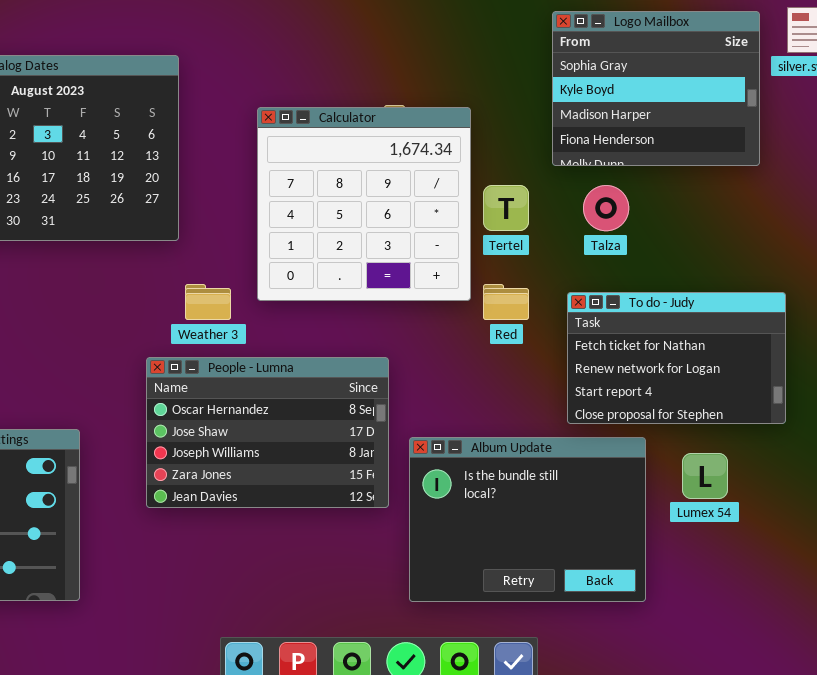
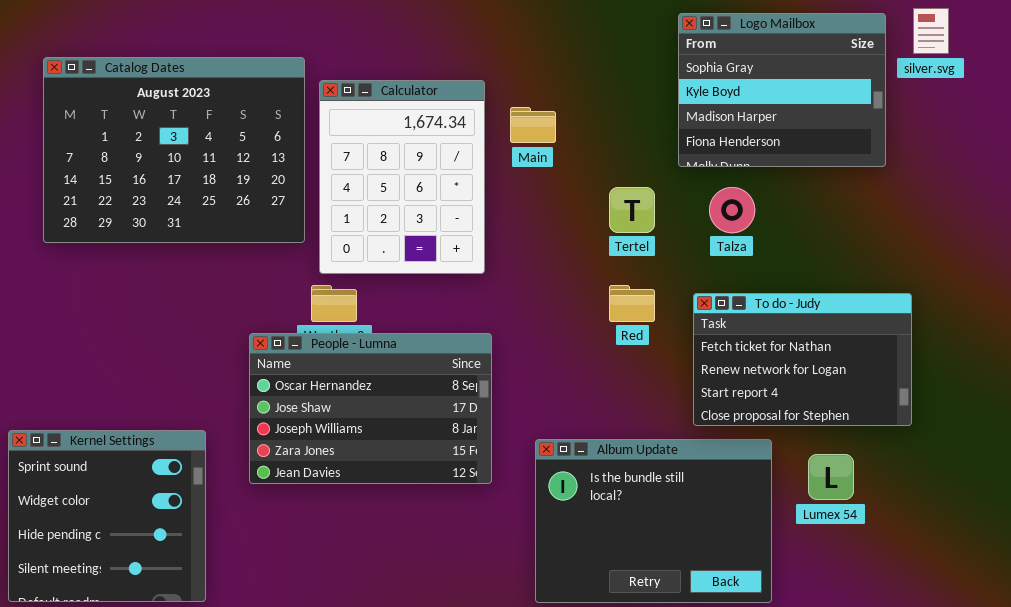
Calculator: [257,107,471,301] -> [319,80,485,274], moved, resized
People - Lumna: [146,357,389,508] -> [249,333,492,484], moved

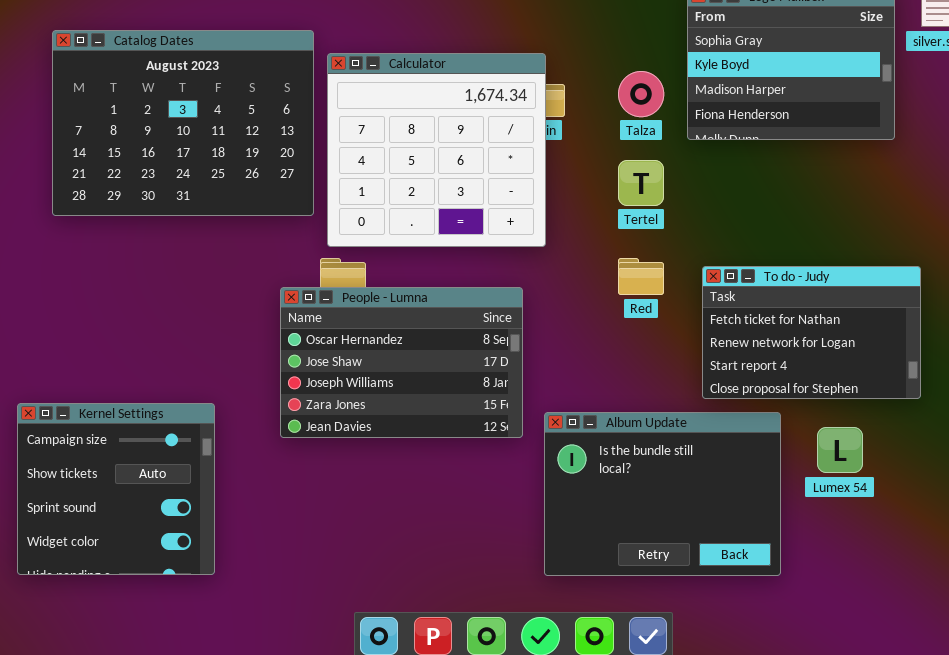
Calculator: [319,80,485,274] -> [327,53,546,247], resized
Talza: [709,187,755,233] -> [618,71,664,117], moved
People - Lumna: [249,333,492,484] -> [280,287,523,438], moved
Kernel Settings: [8,430,206,602] -> [17,403,215,575], scrolled up 2 rows

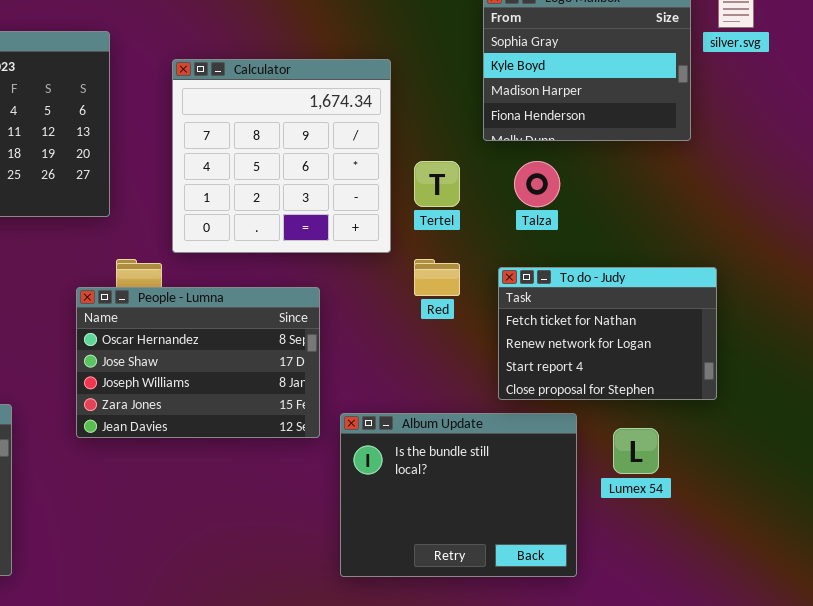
Calculator: [327,53,546,247] -> [172,59,391,253], moved
Talza: [618,71,664,117] -> [514,161,560,207], moved

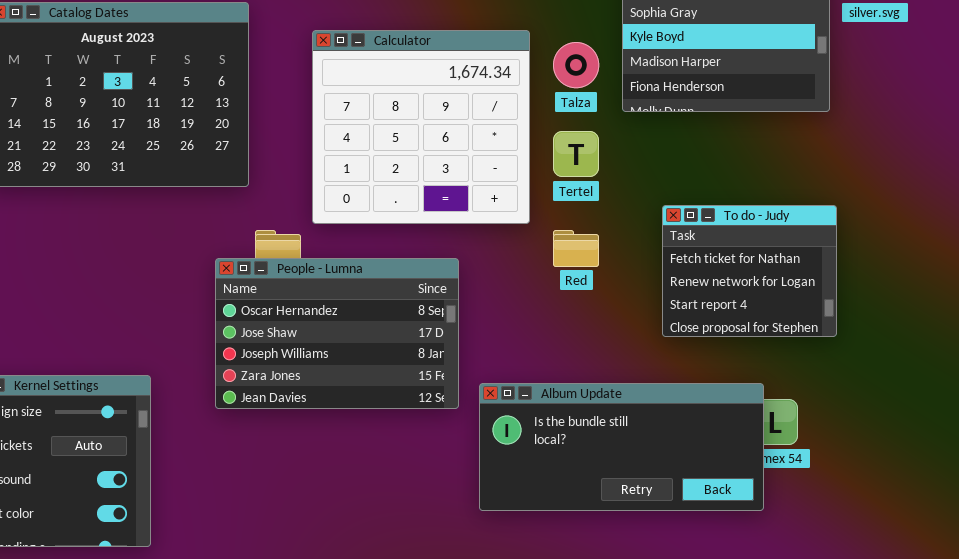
Talza: [514,161,560,207] -> [553,42,599,88], moved
To do - Judy: [498,267,717,400] -> [662,205,837,337], moved, resized
Album Update: [340,413,577,577] -> [479,383,764,511], resized

